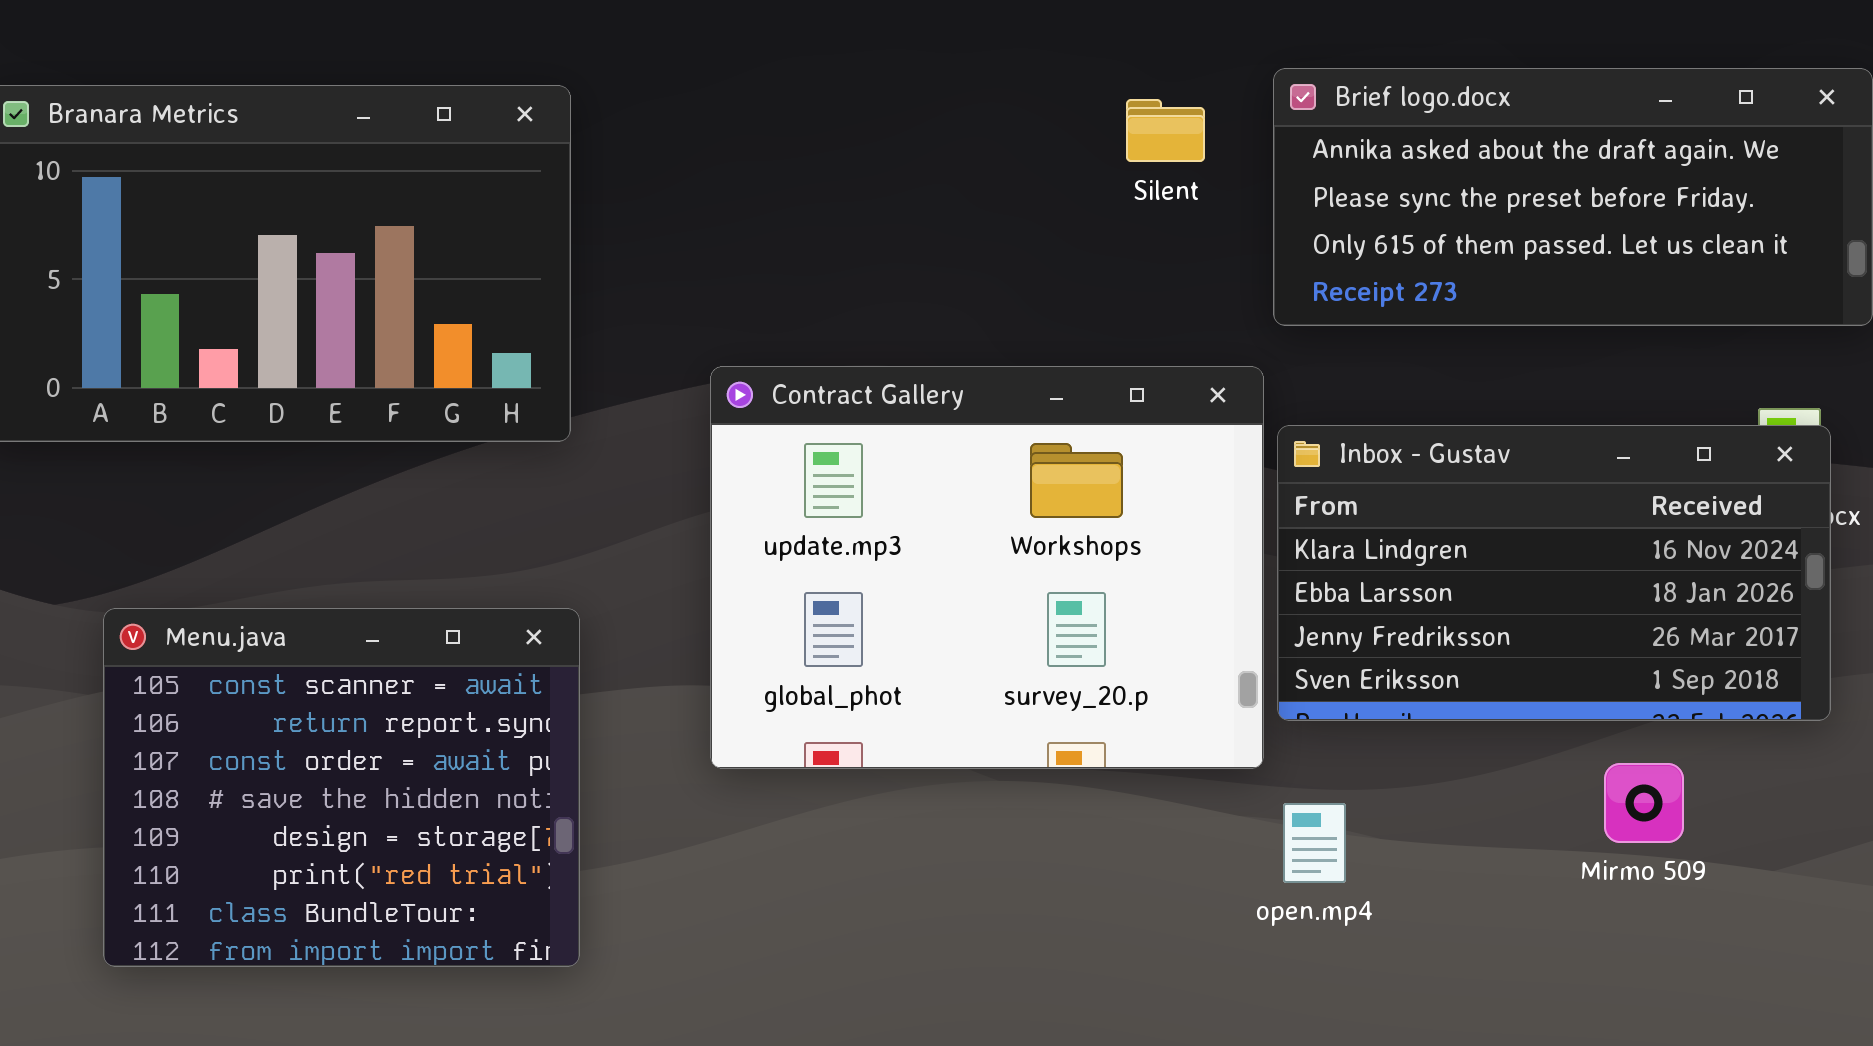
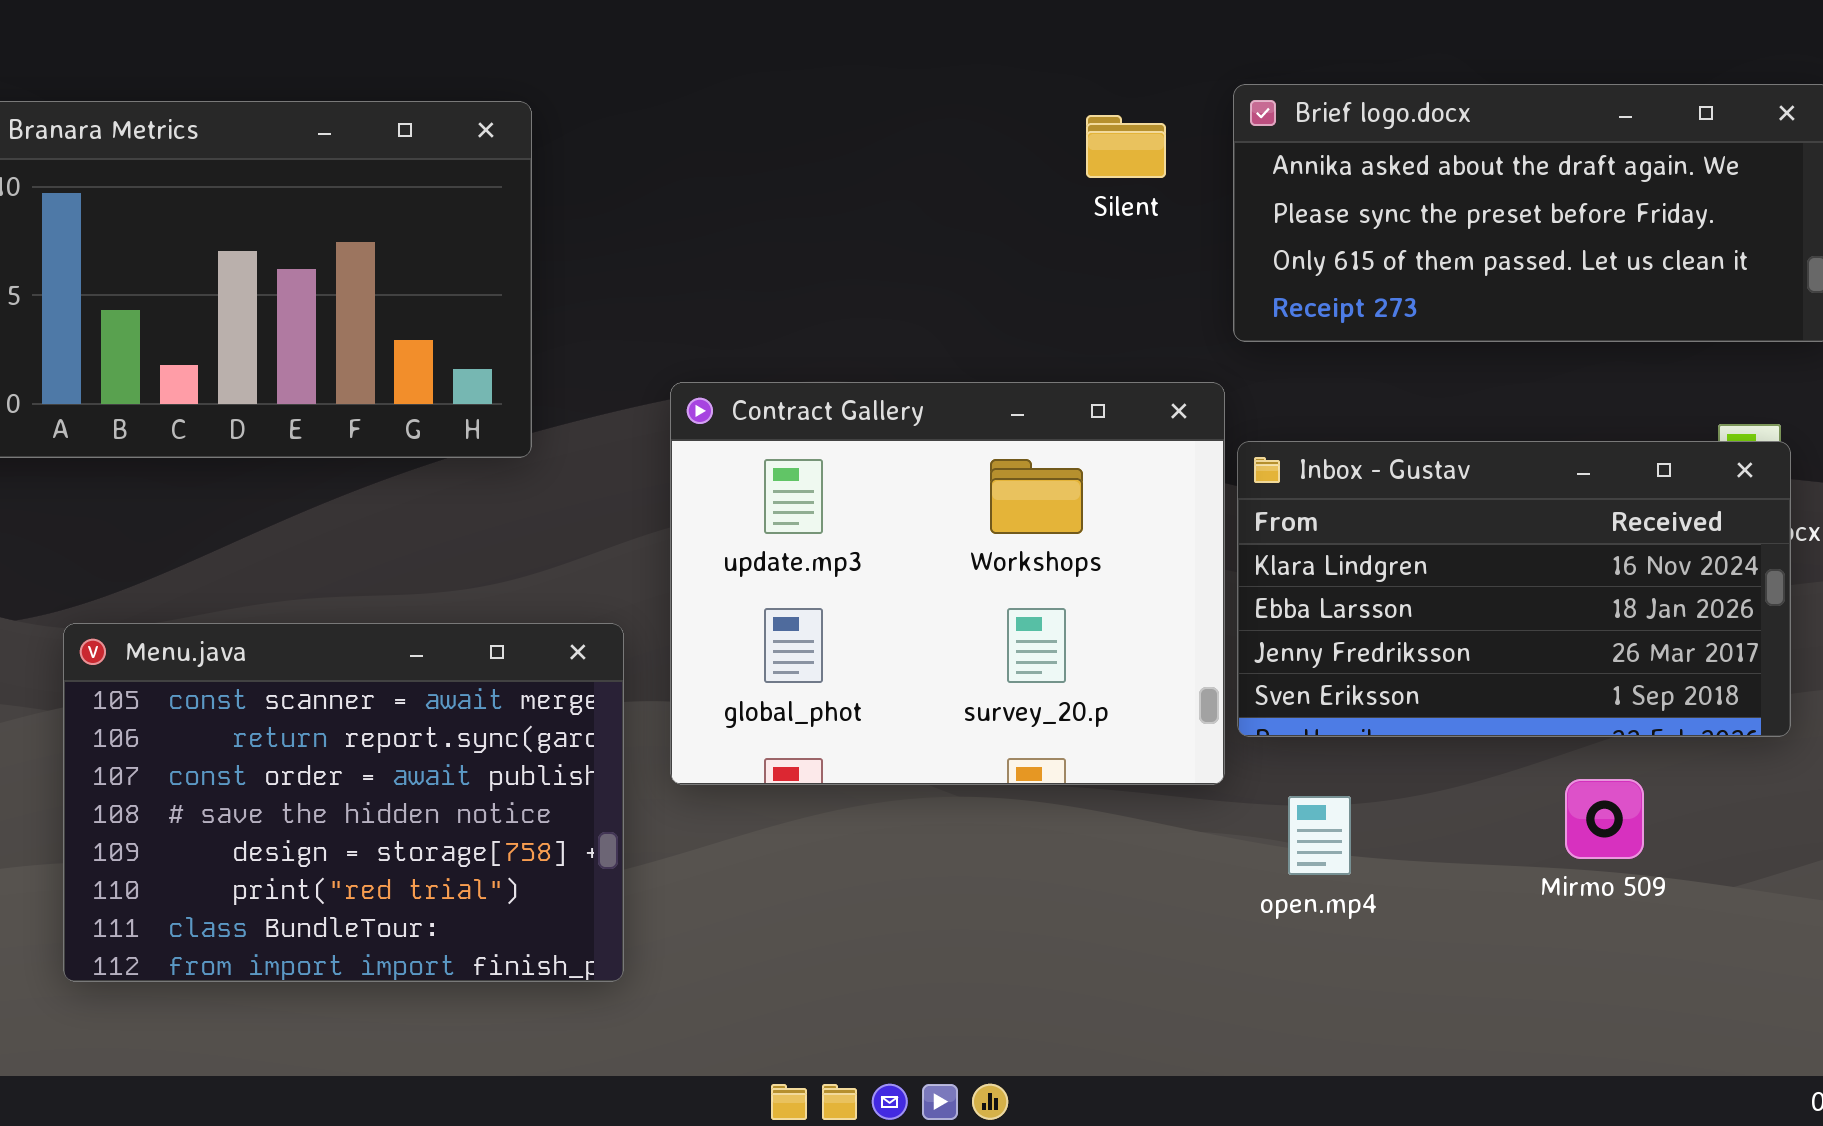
Menu.java: [103,608,580,967] -> [63,623,624,982], resized
open.mp4: [1283,803,1346,883] -> [1288,796,1351,875], moved

